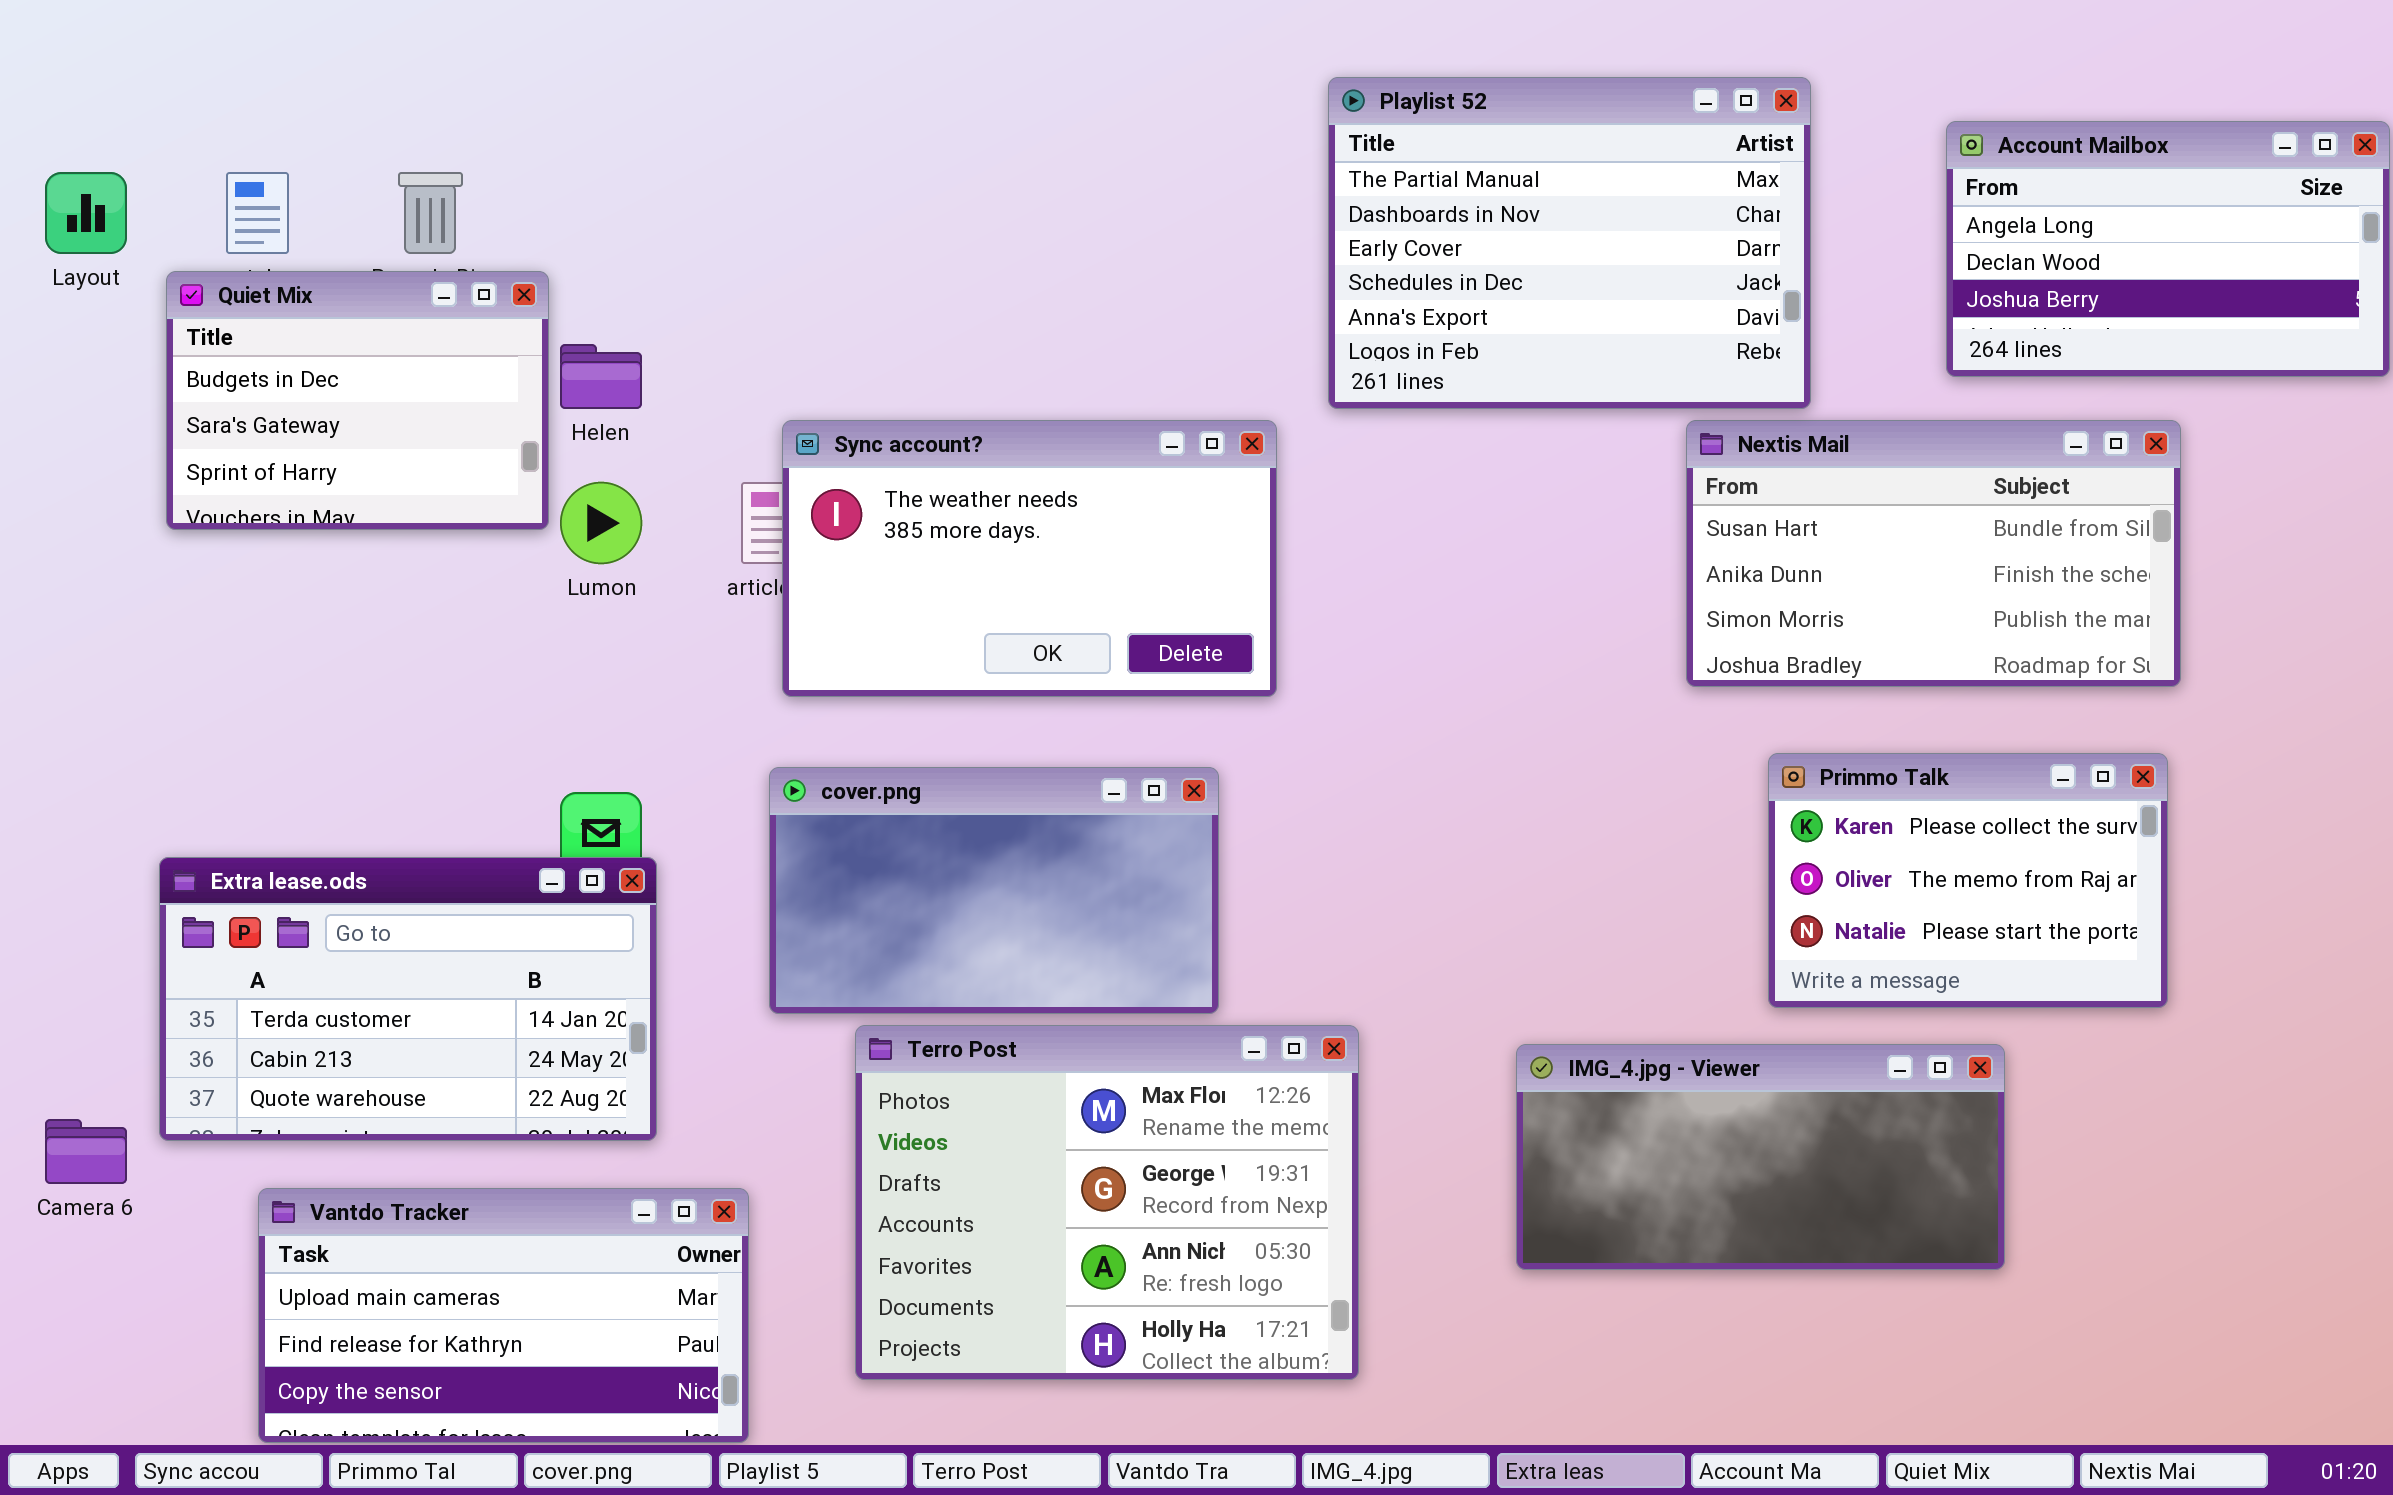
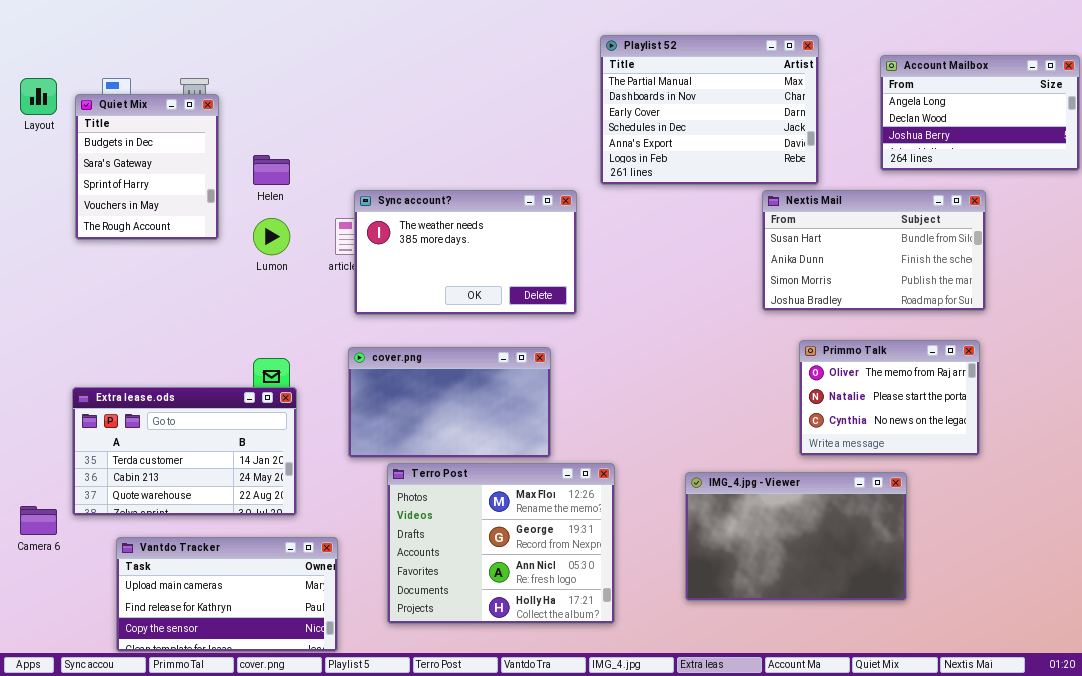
Quiet Mix: [166,271,549,530] -> [75,94,219,240], resized
Primmo Talk: [1768,753,2168,1008] -> [799,340,980,456], scrolled down 1 row
IMG_4.jpg - Viewer: [1516,1044,2005,1270] -> [685,472,907,601], resized

